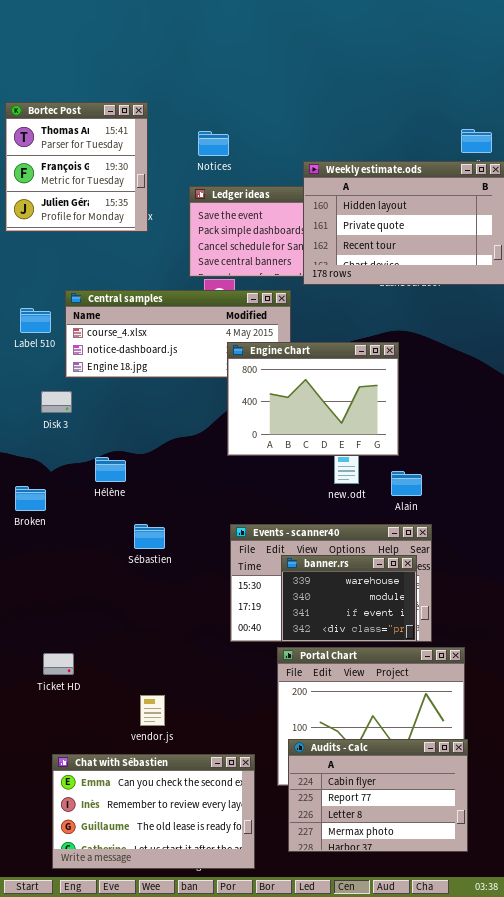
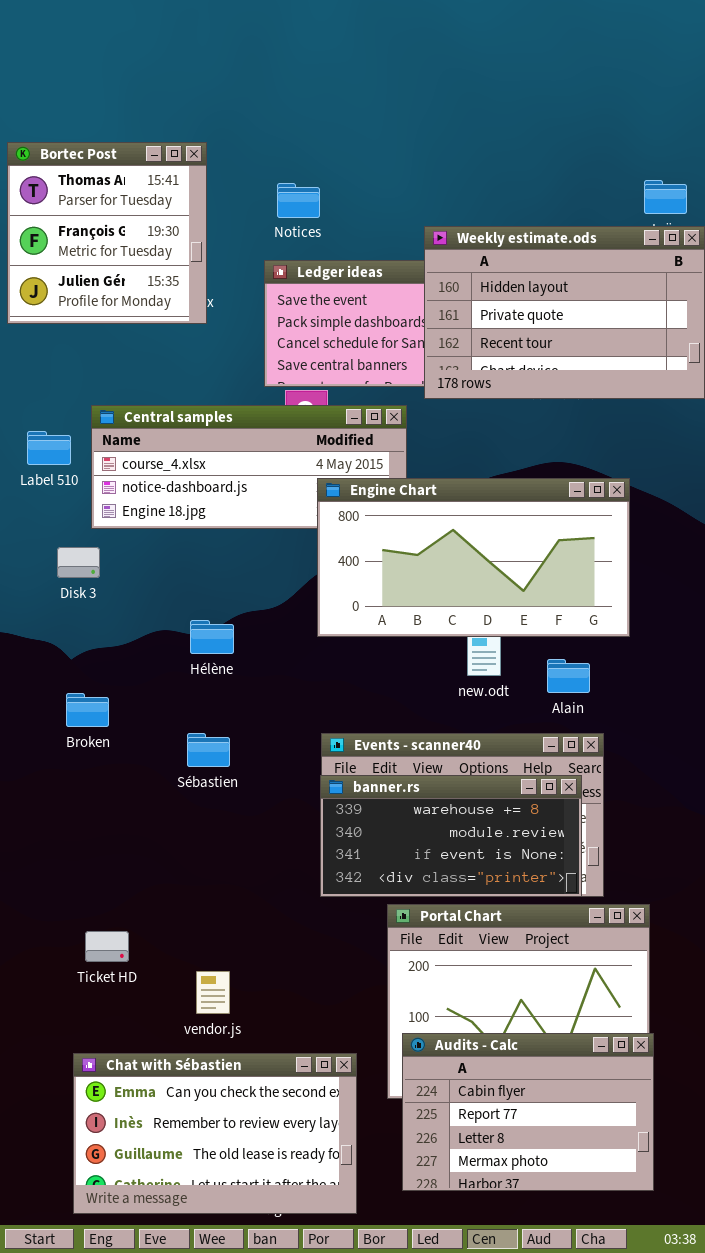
Engine Chart: [227,342,399,456] -> [317,478,630,637], resized
Hélène: [95,457,126,482] -> [190,620,234,654], moved
Broken: [15,486,46,511] -> [66,693,109,727], moved
banner.rs: [281,555,417,642] -> [320,775,582,897], resized
Ticket HD: [43,653,74,675] -> [85,931,129,962], moved

